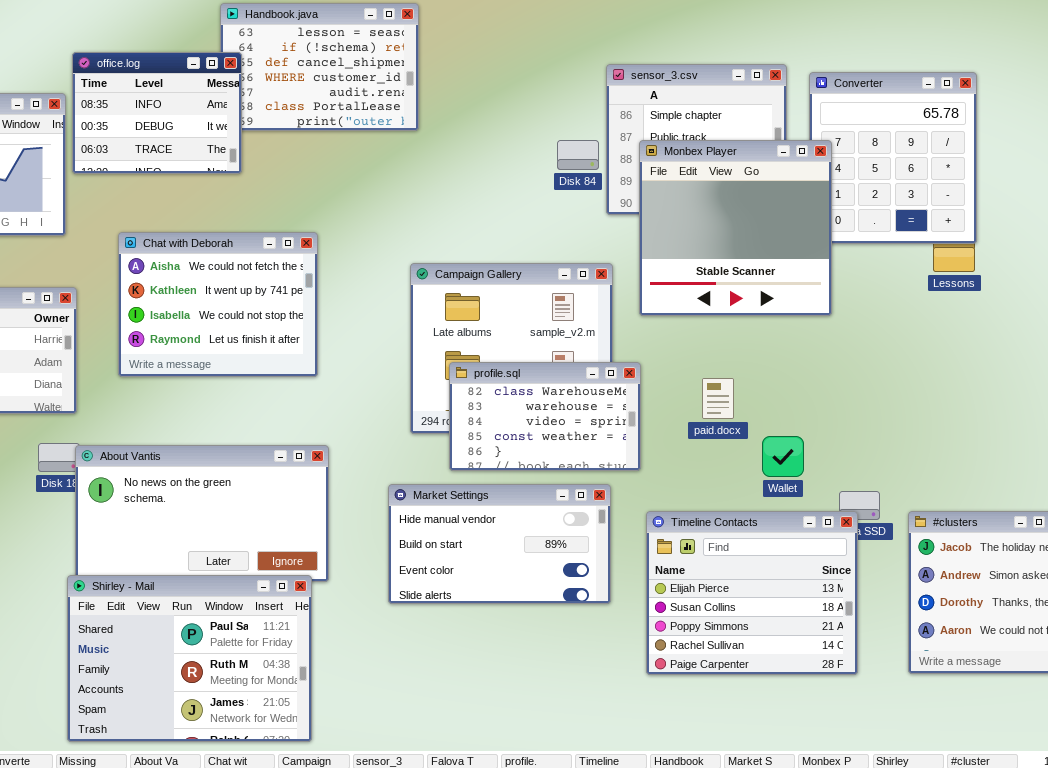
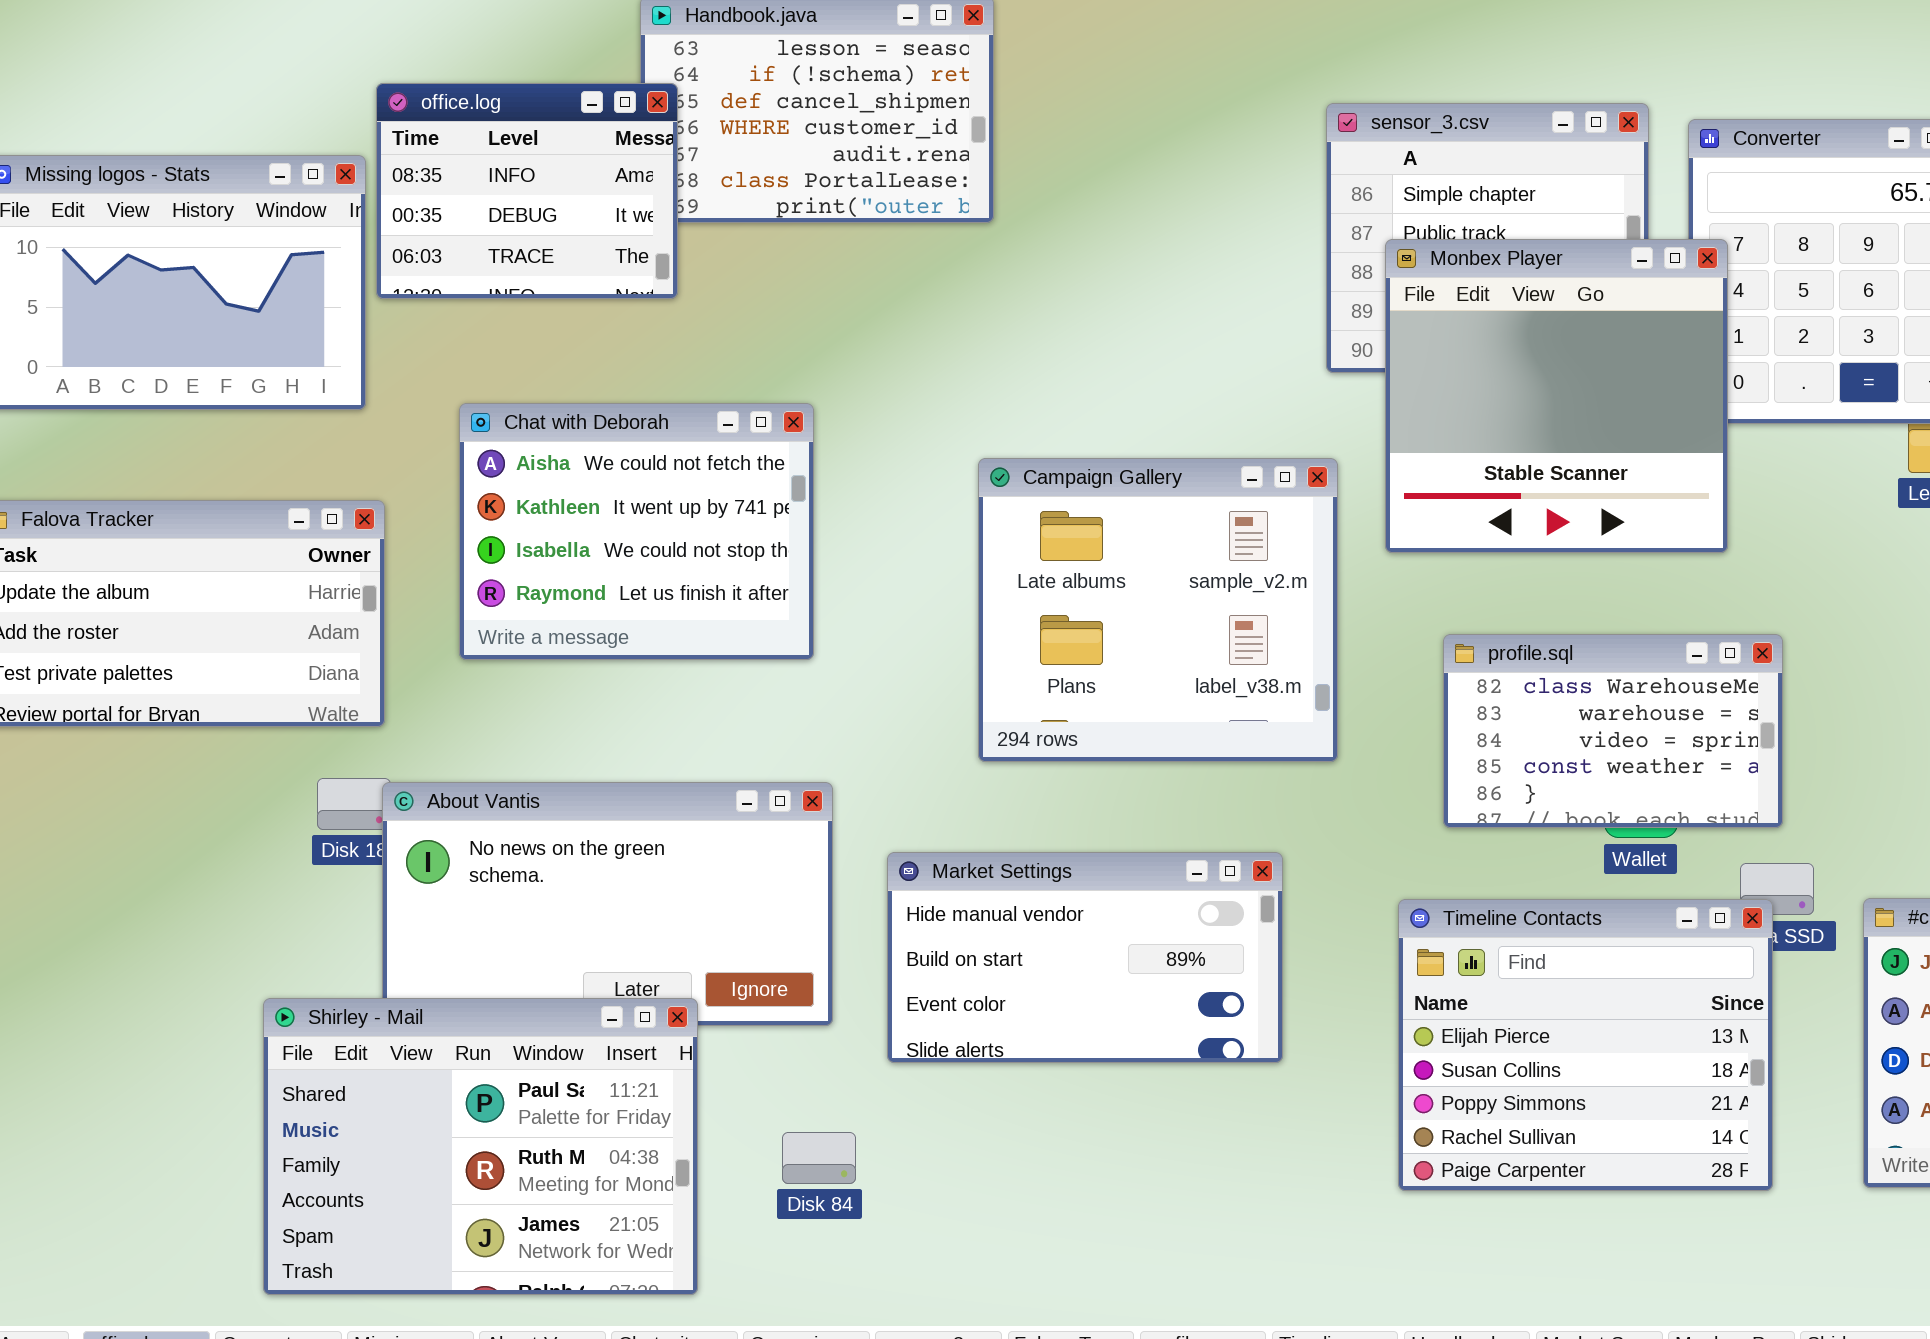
Disk 84: [557,140,599,170] -> [782,1132,856,1184], moved
profile.sql: [449,362,641,471] -> [1443,634,1783,828], moved
Market Settings: [388,484,611,604] -> [887,852,1283,1063], moved
Shirley - Mail: [67,575,312,742] -> [263,998,698,1295], moved

